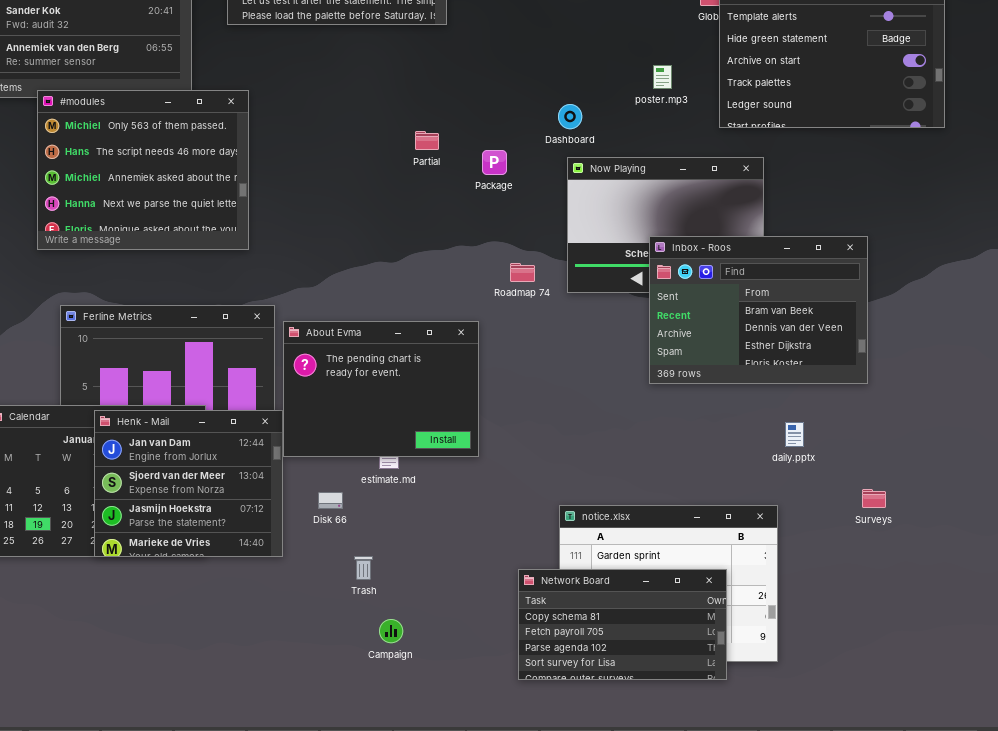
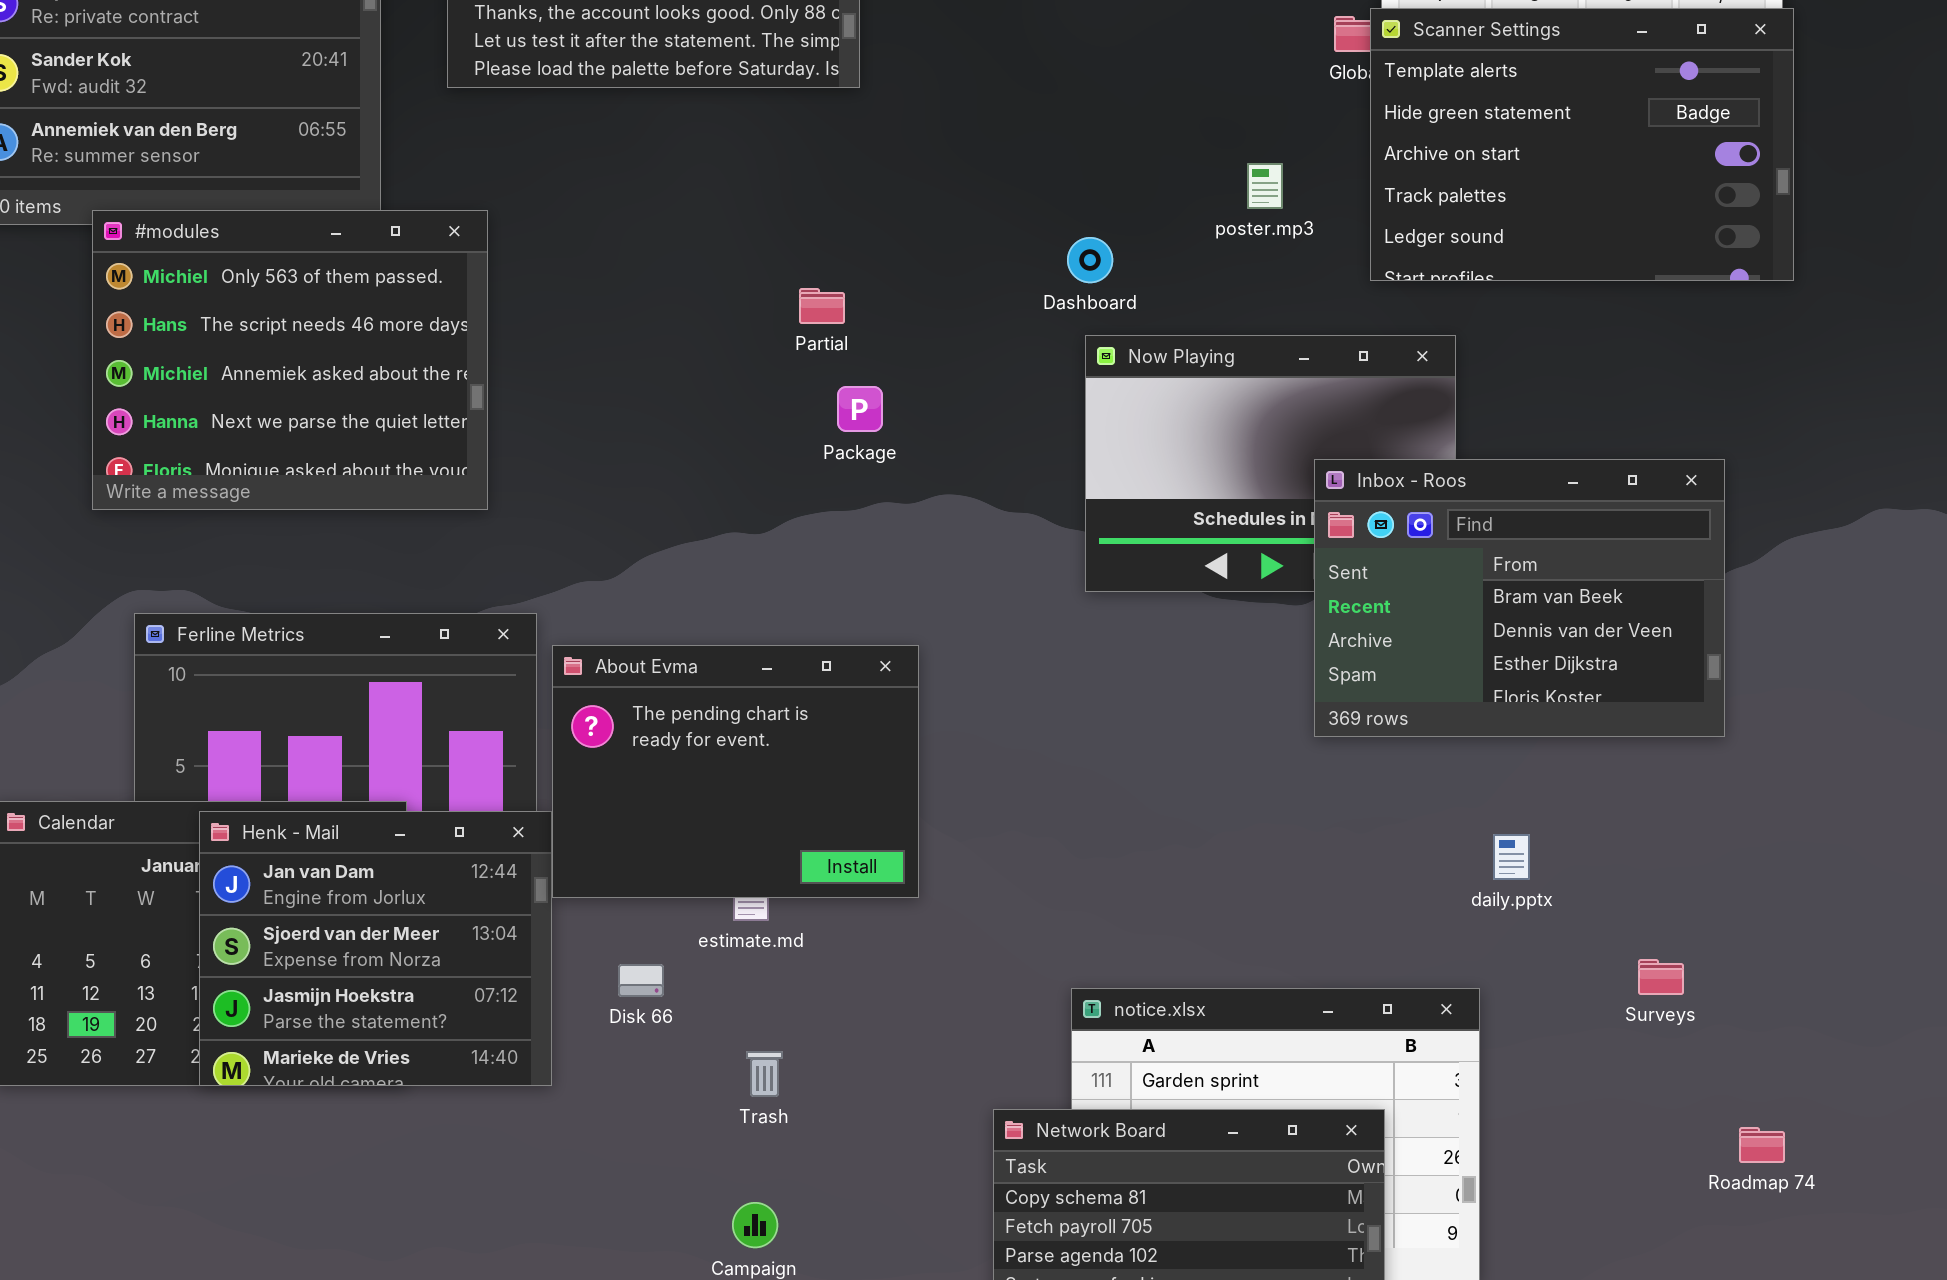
Package: [482,150,507,175] -> [837,386,883,432], moved
Inbox - Roos: [649,236,868,384] -> [1314,459,1725,737], moved
Roadmap 74: [510,263,535,282] -> [1739,1127,1785,1163], moved
Trash: [354,556,373,580] -> [746,1051,783,1097], moved

